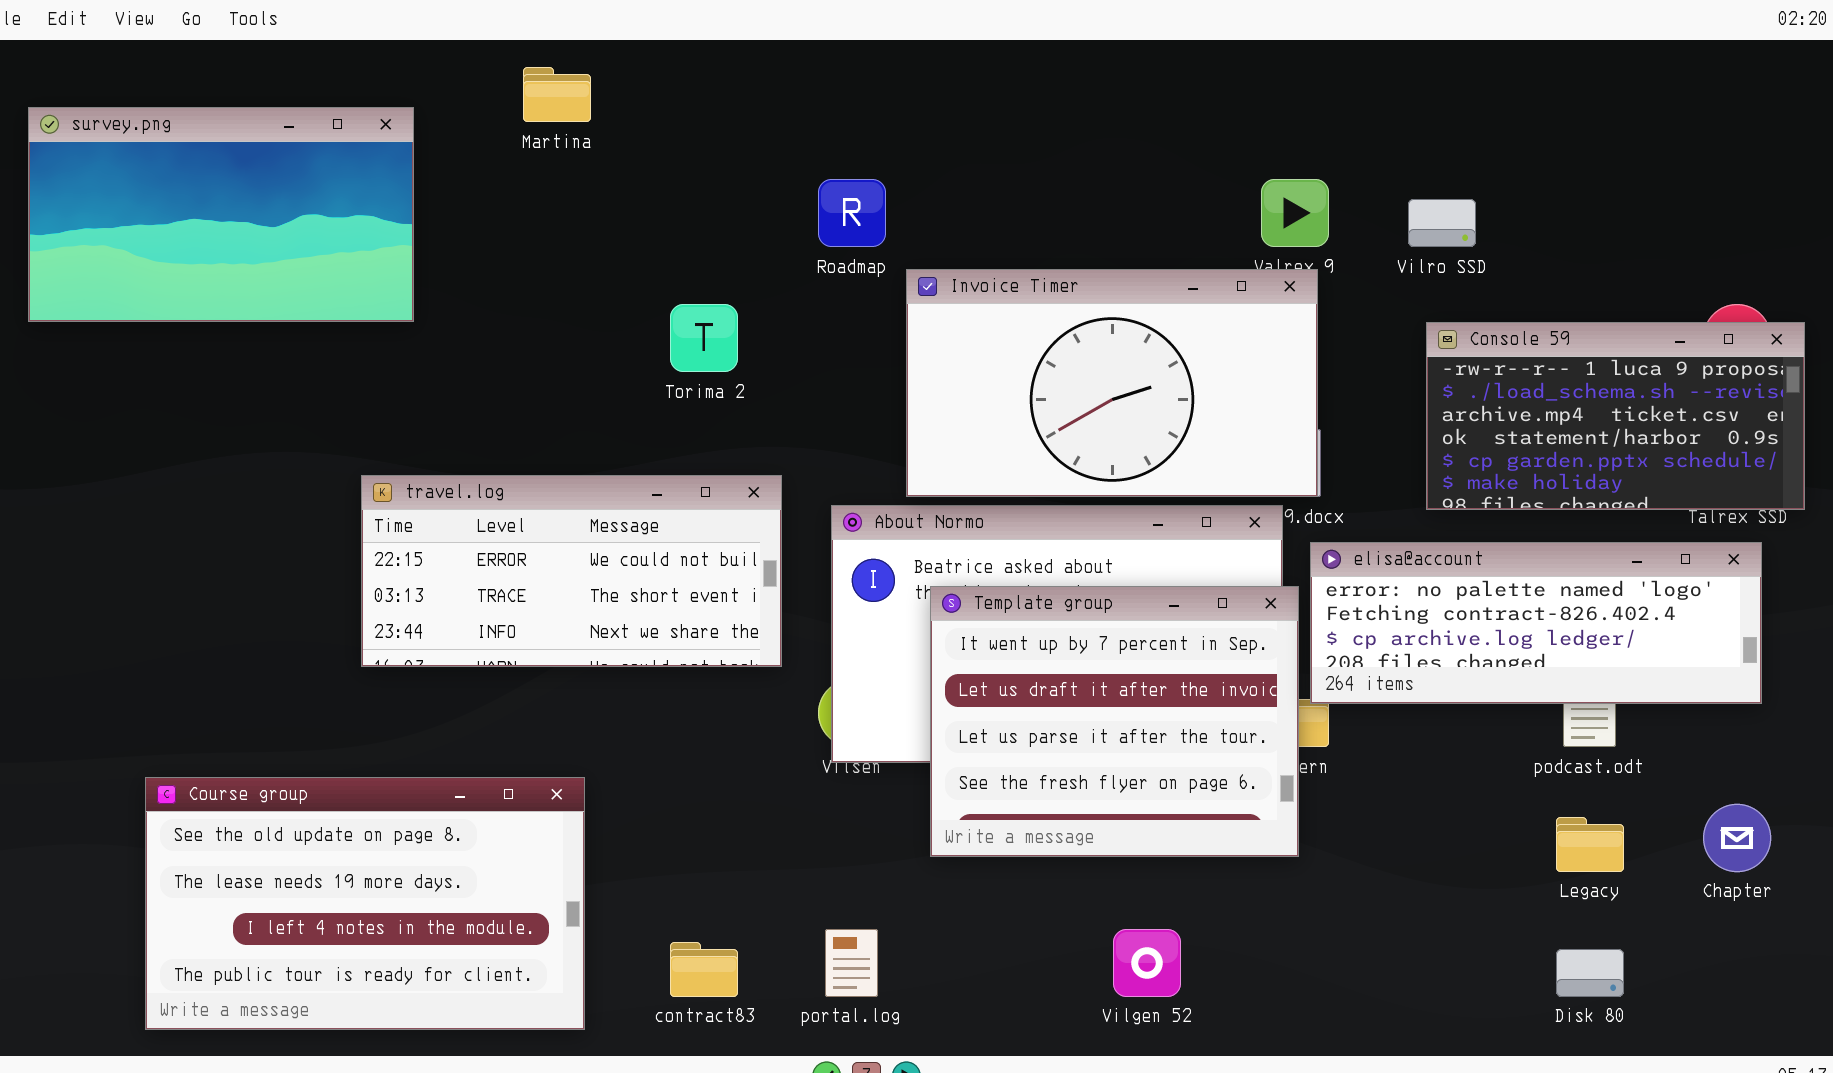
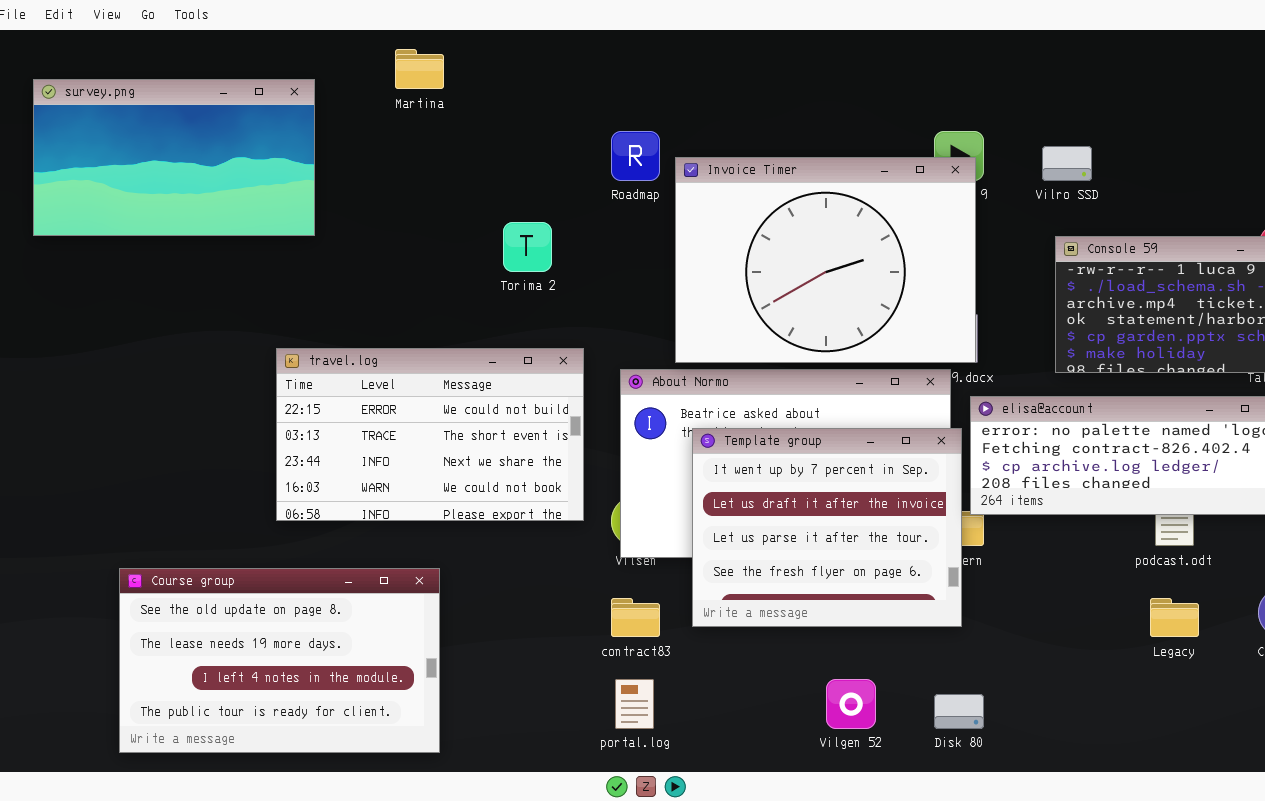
Invoice Timer: [906,269,1318,497] -> [675,157,976,363], resized
travel.log: [361,475,782,667] -> [276,348,584,521], resized
contract83: [670,942,738,997] -> [611,598,660,637], moved
Disk 80: [1556,949,1624,997] -> [934,694,984,729], moved

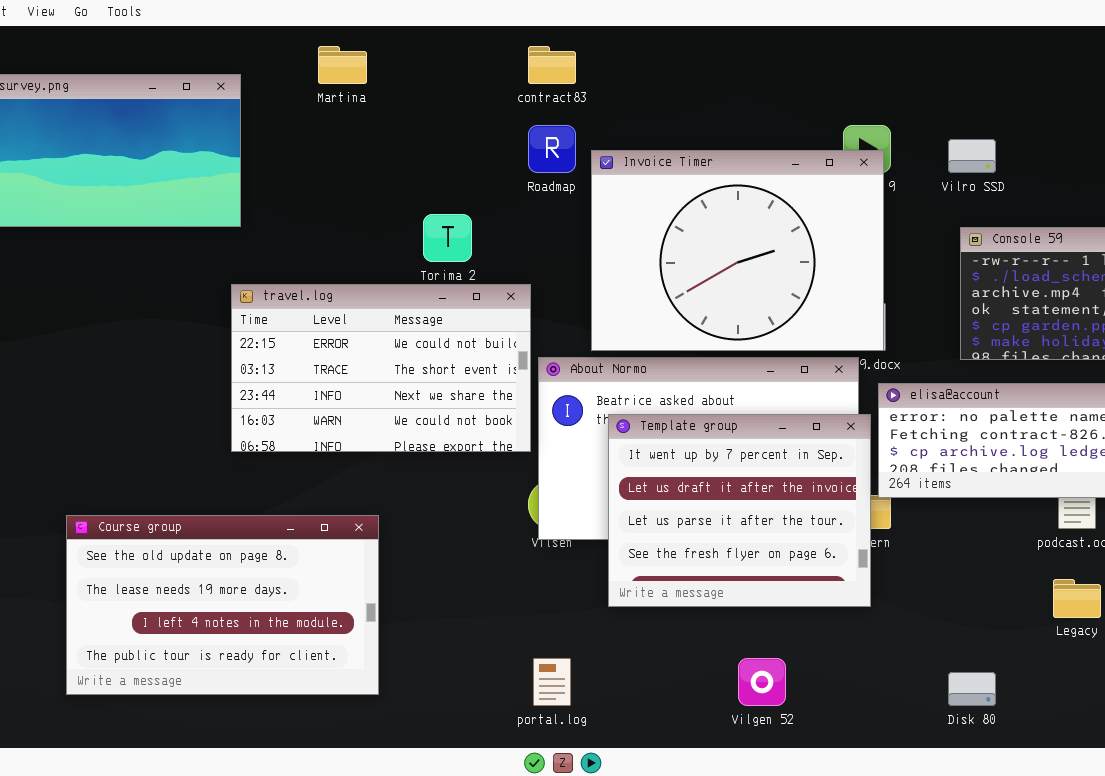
travel.log: [276,348,584,521] -> [231,284,531,452], moved
Course group: [119,568,440,753] -> [66,515,379,695], moved
contract83: [611,598,660,637] -> [528,46,576,84], moved
Disk 80: [934,694,984,729] -> [948,672,996,706], moved

